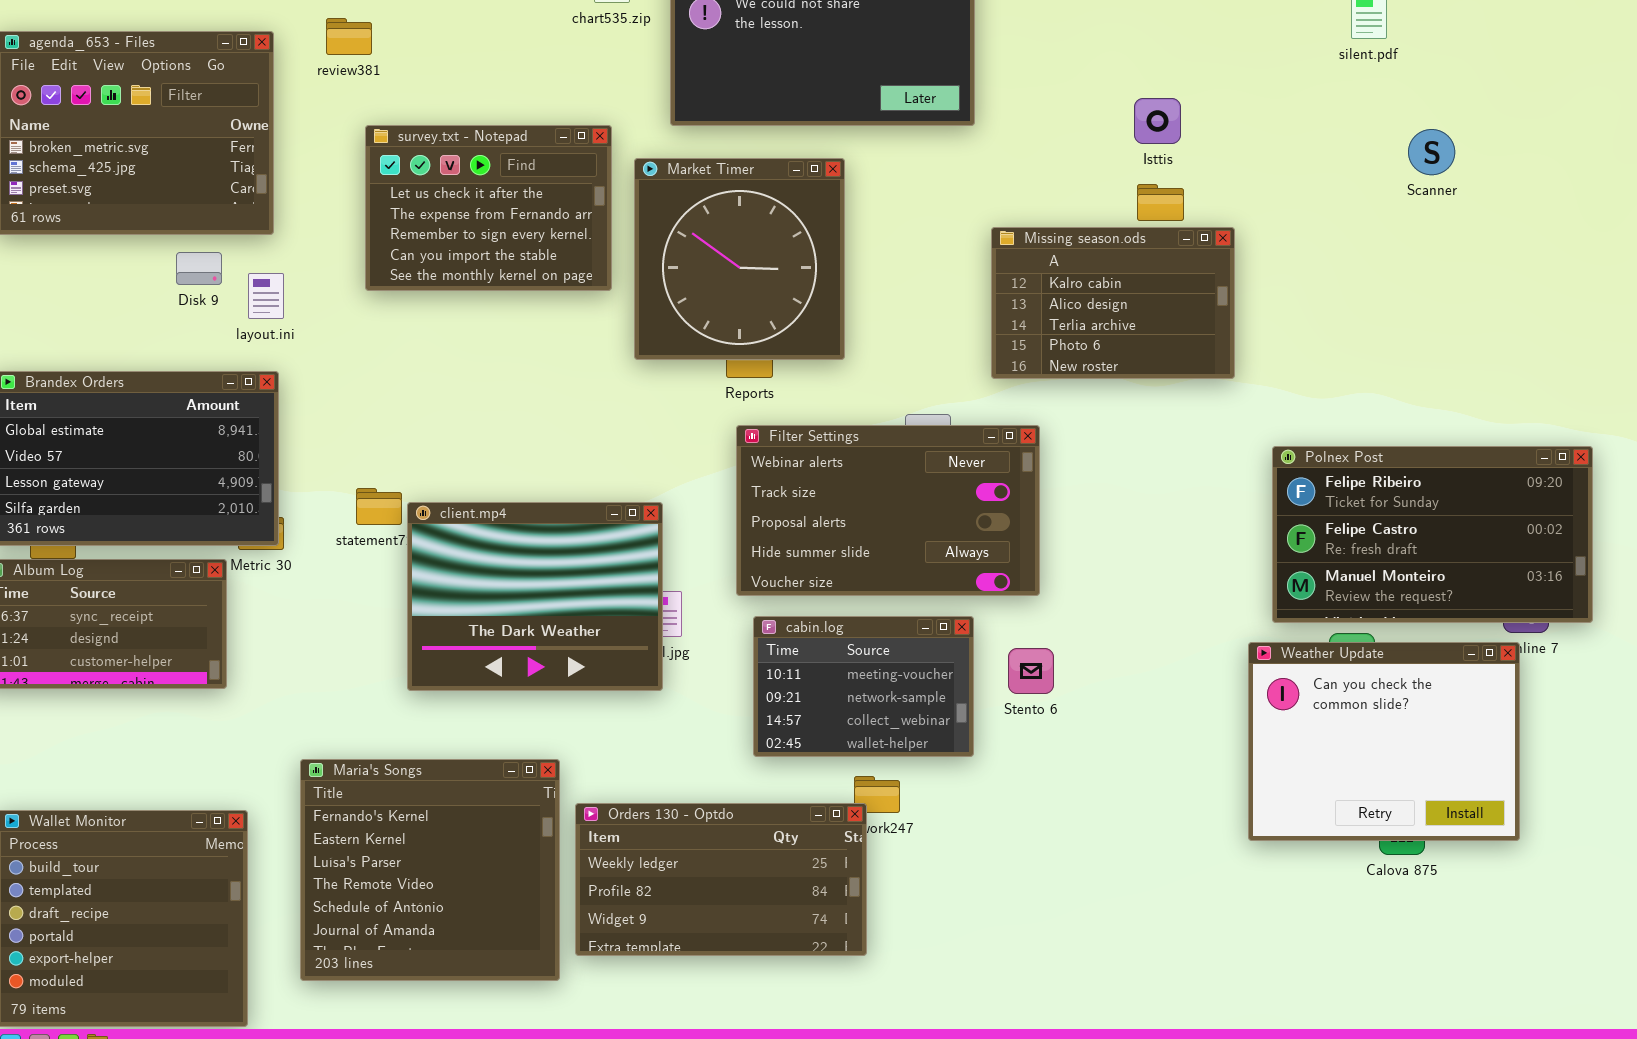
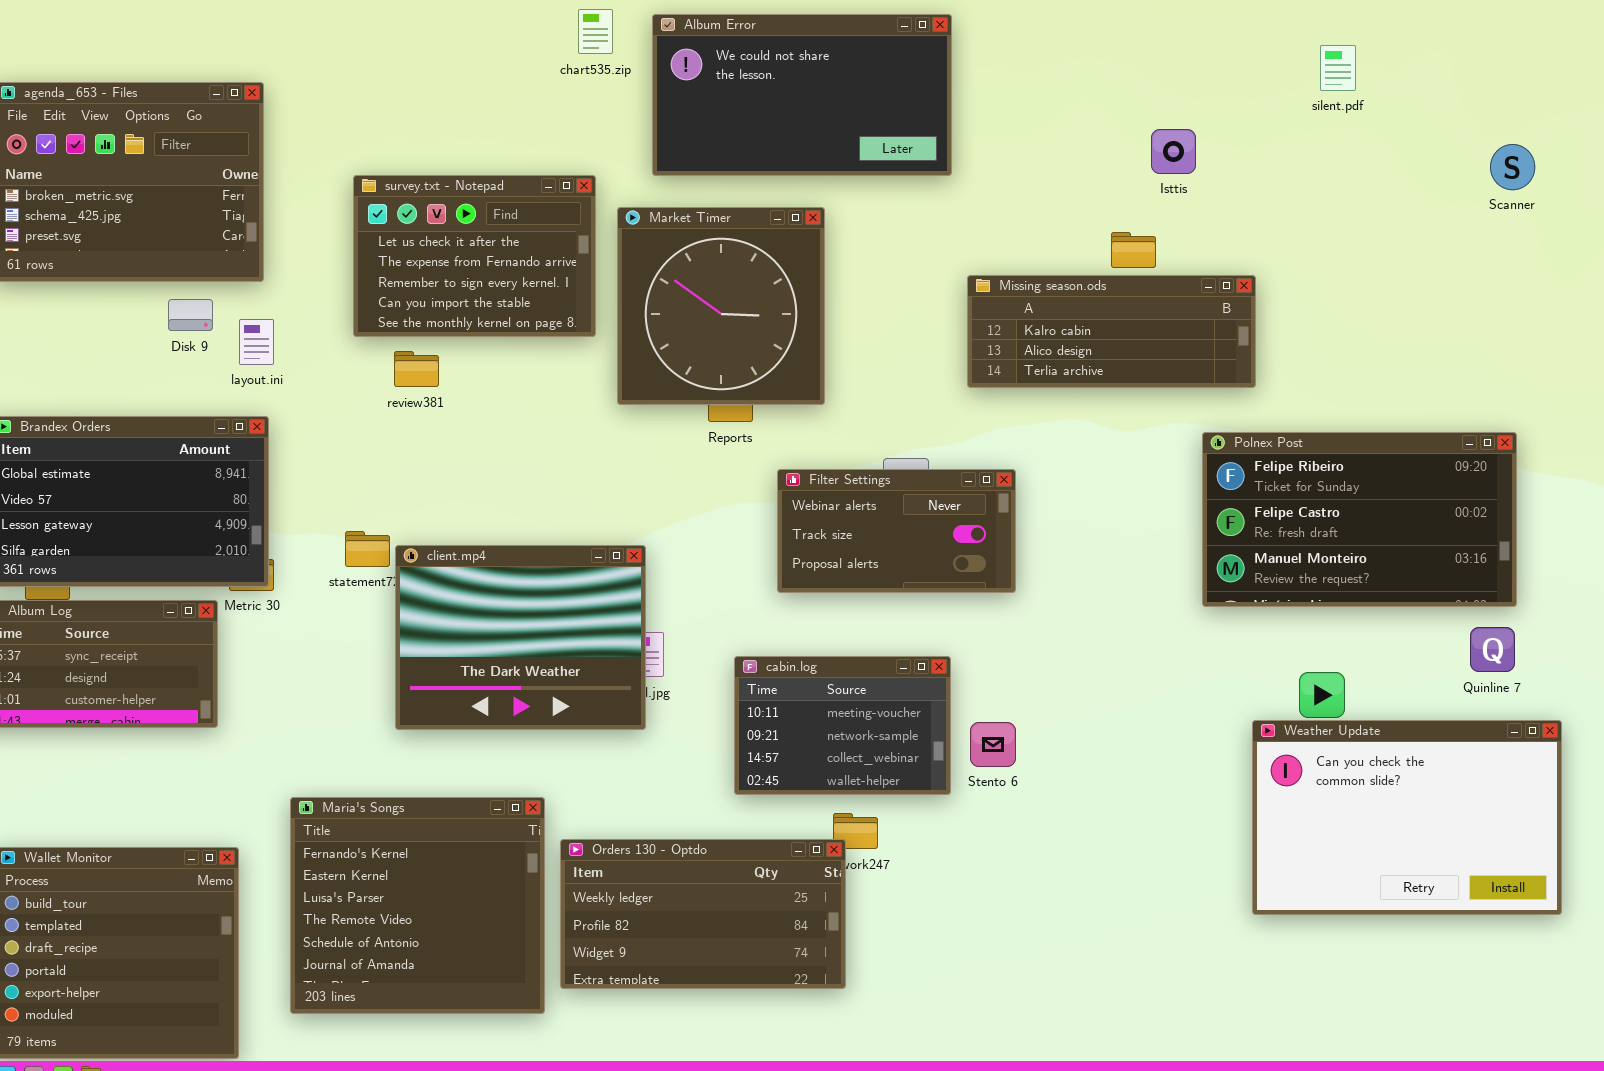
review381: [326,18,372,55] -> [394,351,439,387], moved
Isttis: [1134,98,1181,144] -> [1151,129,1196,174], moved
Scanner: [1408,129,1455,175] -> [1490,144,1535,190], moved
Missing season.ods: [991,227,1235,379] -> [967,275,1256,388], resized
Filter Settings: [736,425,1040,596] -> [777,469,1016,593], resized
Polnex Post: [1272,446,1593,623] -> [1202,432,1517,607], moved
Weather Update: [1248,642,1520,841] -> [1252,720,1562,915], moved, resized
Stento 6: [1008,648,1054,694] -> [970,722,1016,767], moved

